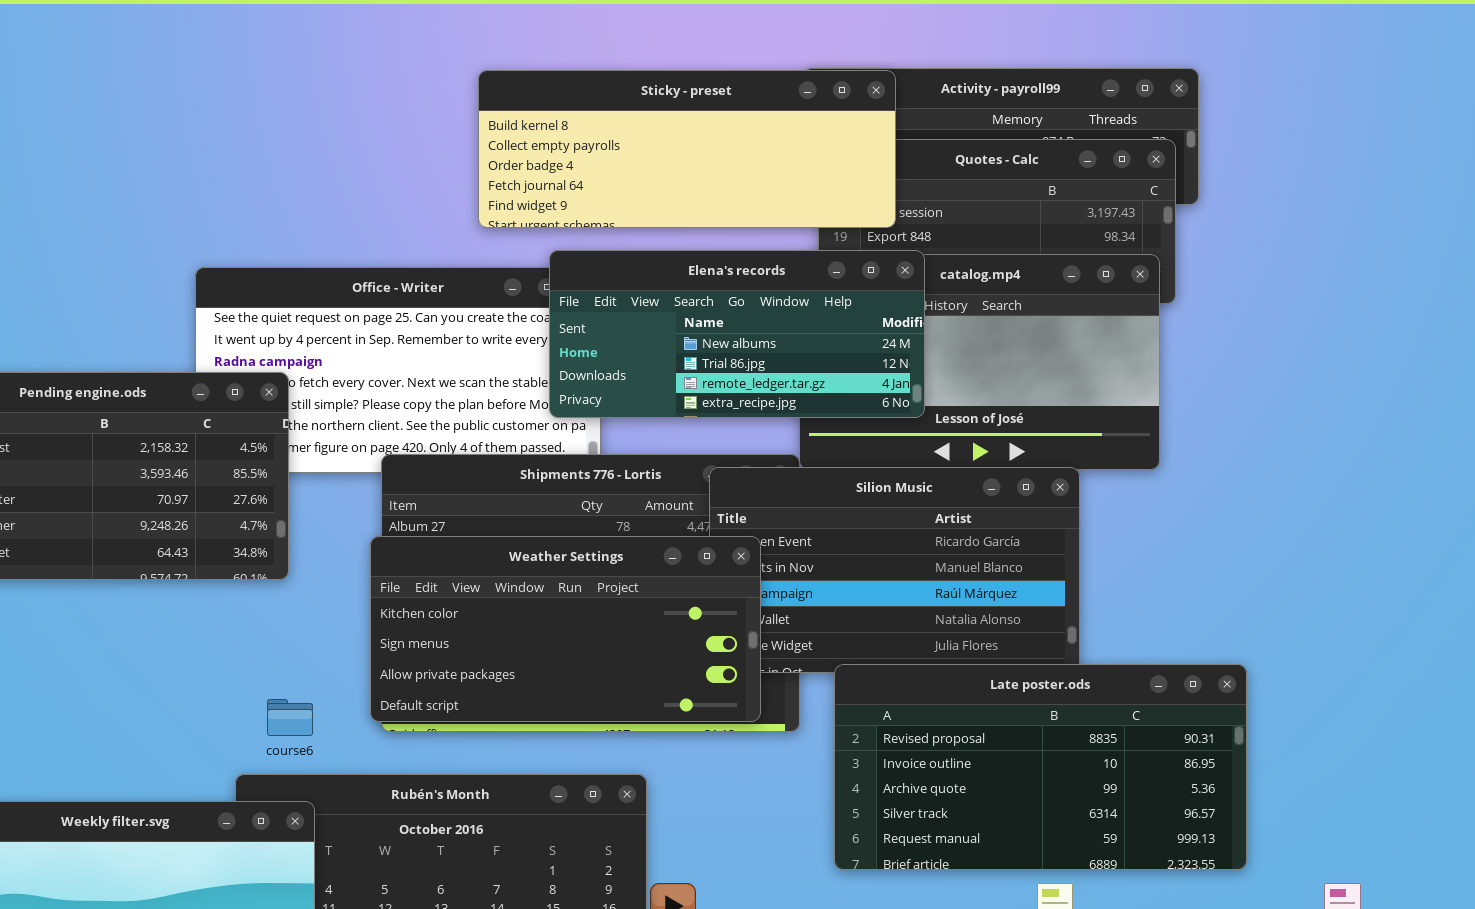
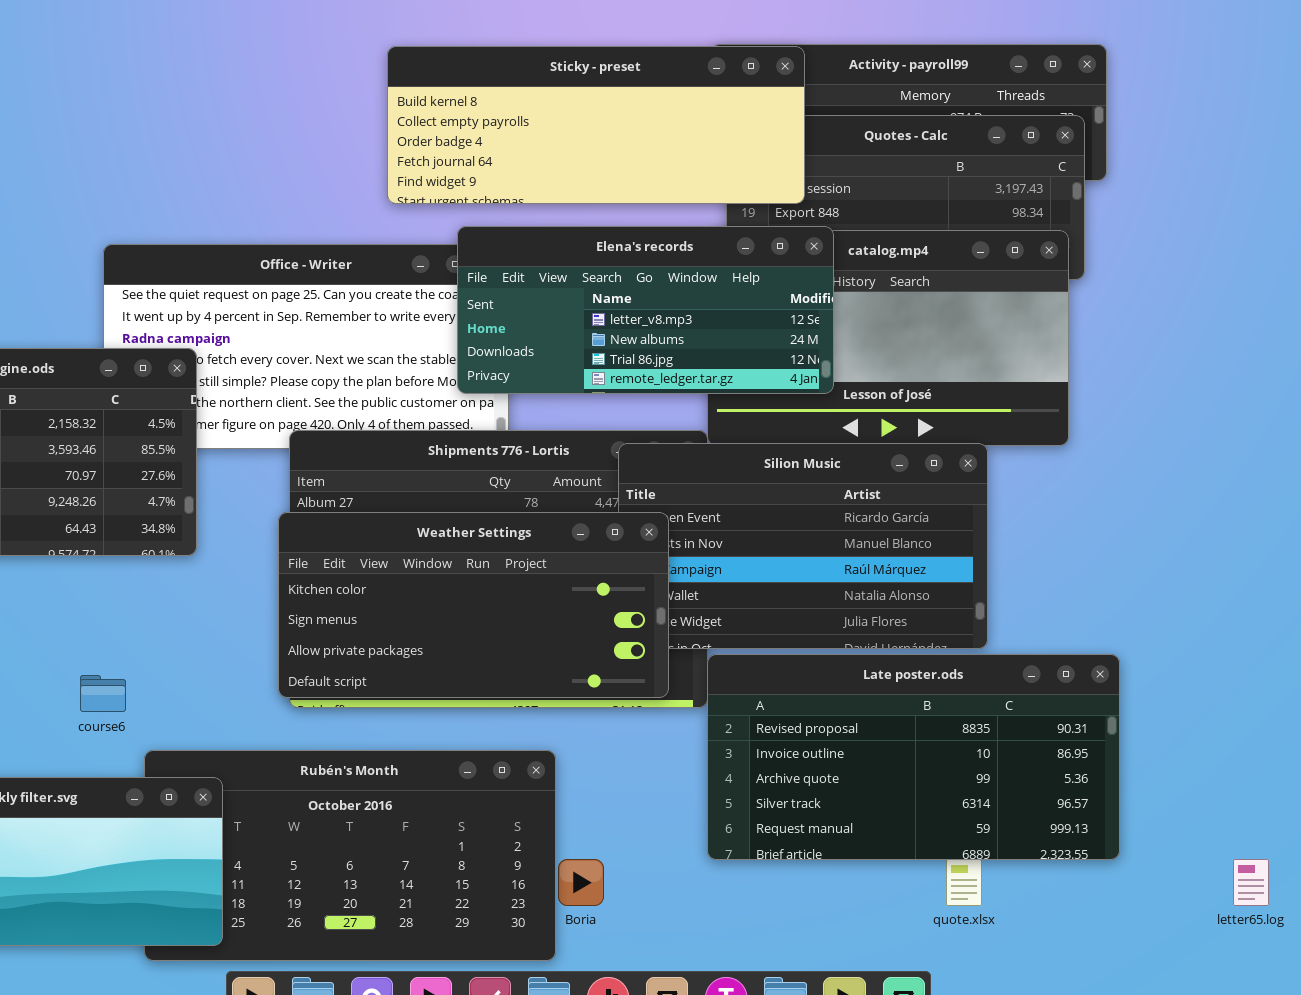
Elena's records: [549,250,925,418] -> [457,226,834,394], scrolled up 1 row
Late poster.ods: [834,664,1247,870] -> [707,654,1120,860], moved
course6: [267,699,313,736] -> [80,675,126,712], moved

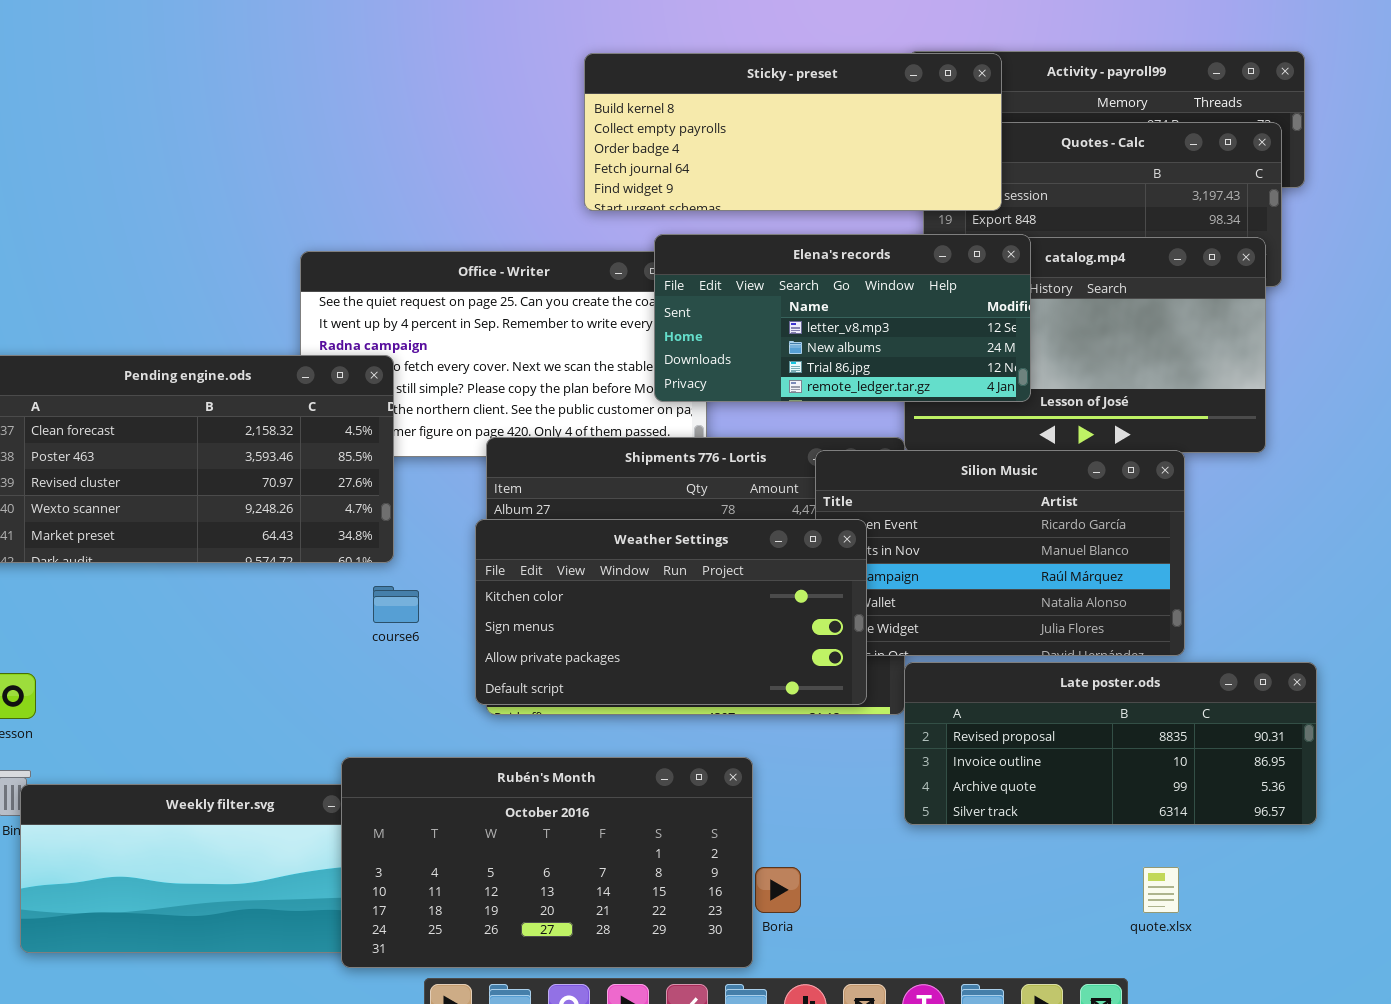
Late poster.ods: [707,654,1120,860] -> [904,662,1317,825], resized
course6: [80,675,126,712] -> [373,586,419,623], moved
Rubén's Month: [144,750,556,961] -> [341,757,753,968], raised

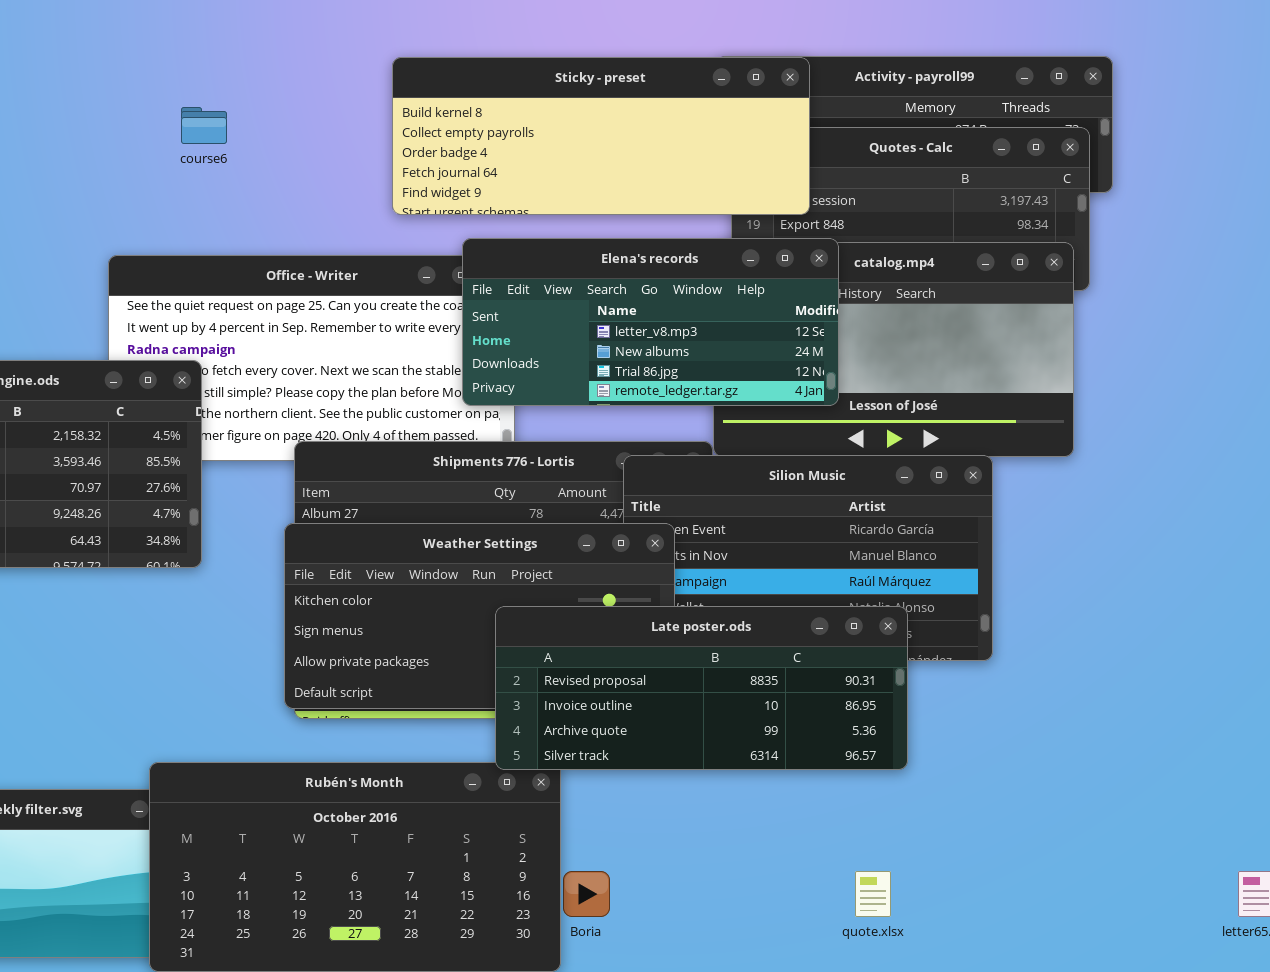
course6: [373,586,419,623] -> [181,107,227,144], moved
Late poster.ods: [904,662,1317,825] -> [495,606,908,770], moved
quote.xlsx: [1143,867,1179,913] -> [855,871,891,917], moved

